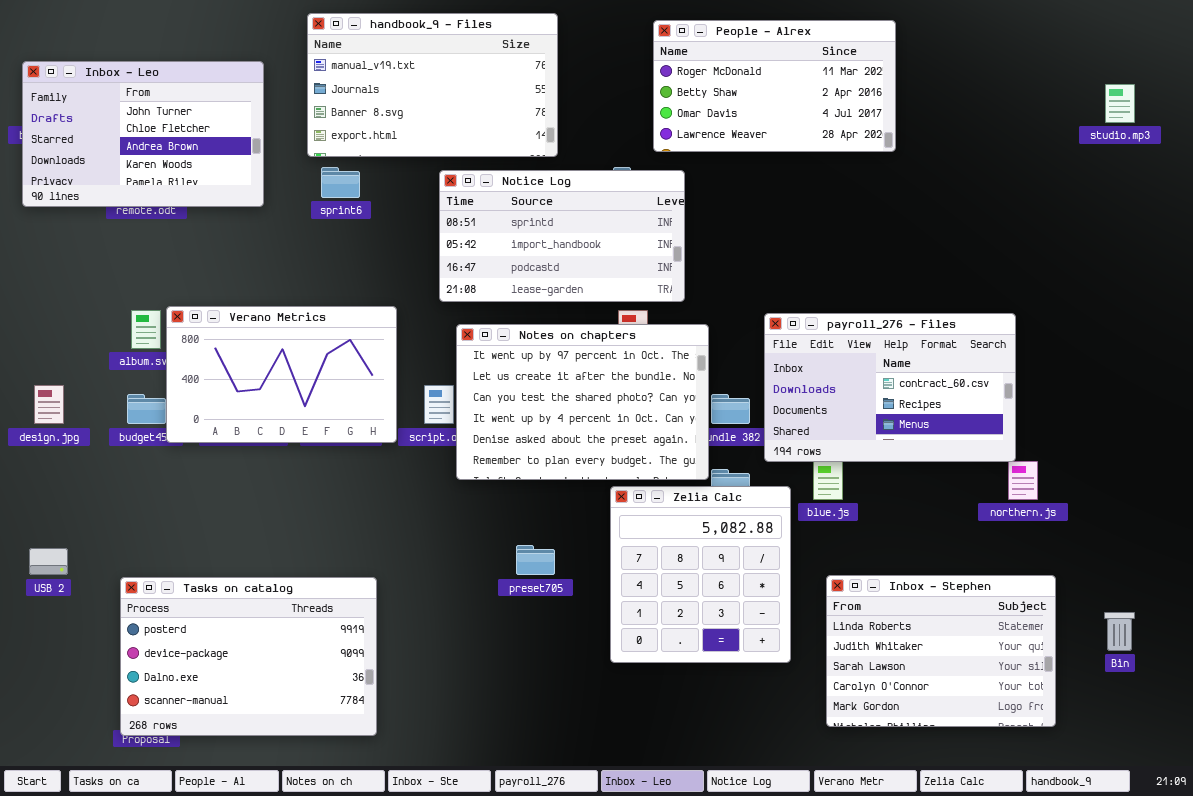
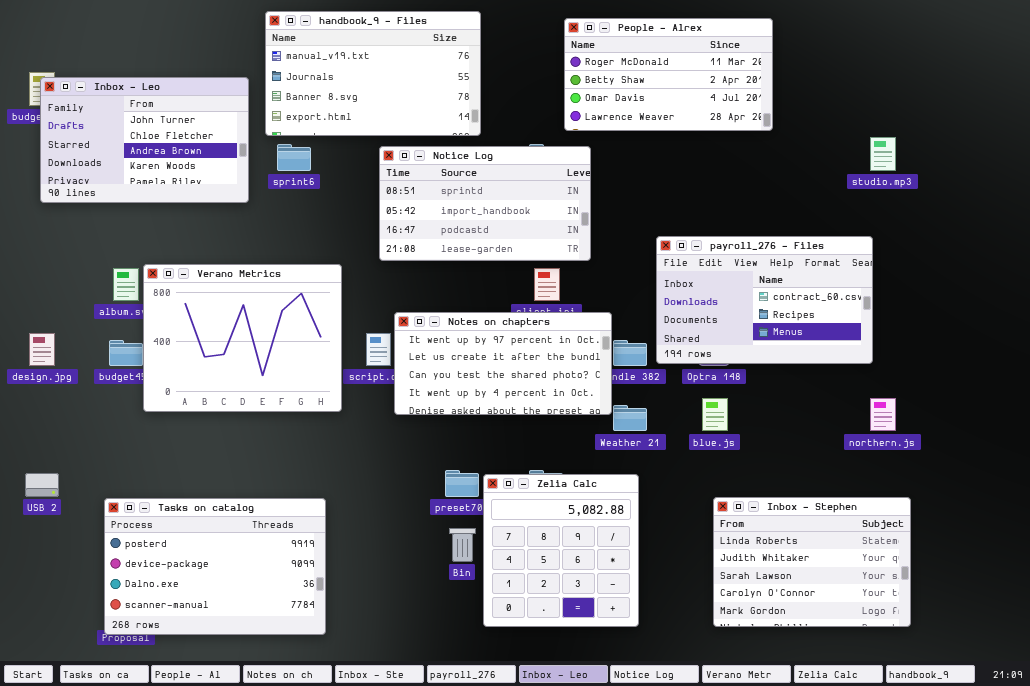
Inbox - Leo: [22,61,264,207] -> [40,77,249,203], moved
studio.mp3: [1105,84,1135,123] -> [870,137,896,171], moved
Verano Metrics: [166,306,397,443] -> [143,264,342,412], resized
payroll_276 - Files: [764,313,1016,462] -> [656,236,873,364], moved
Notes on chapters: [456,324,709,480] -> [394,312,612,415], resized
Zelia Calc: [610,486,791,663] -> [483,474,639,627], moved
Bin: [1104,612,1135,651] -> [449,528,476,562], moved

